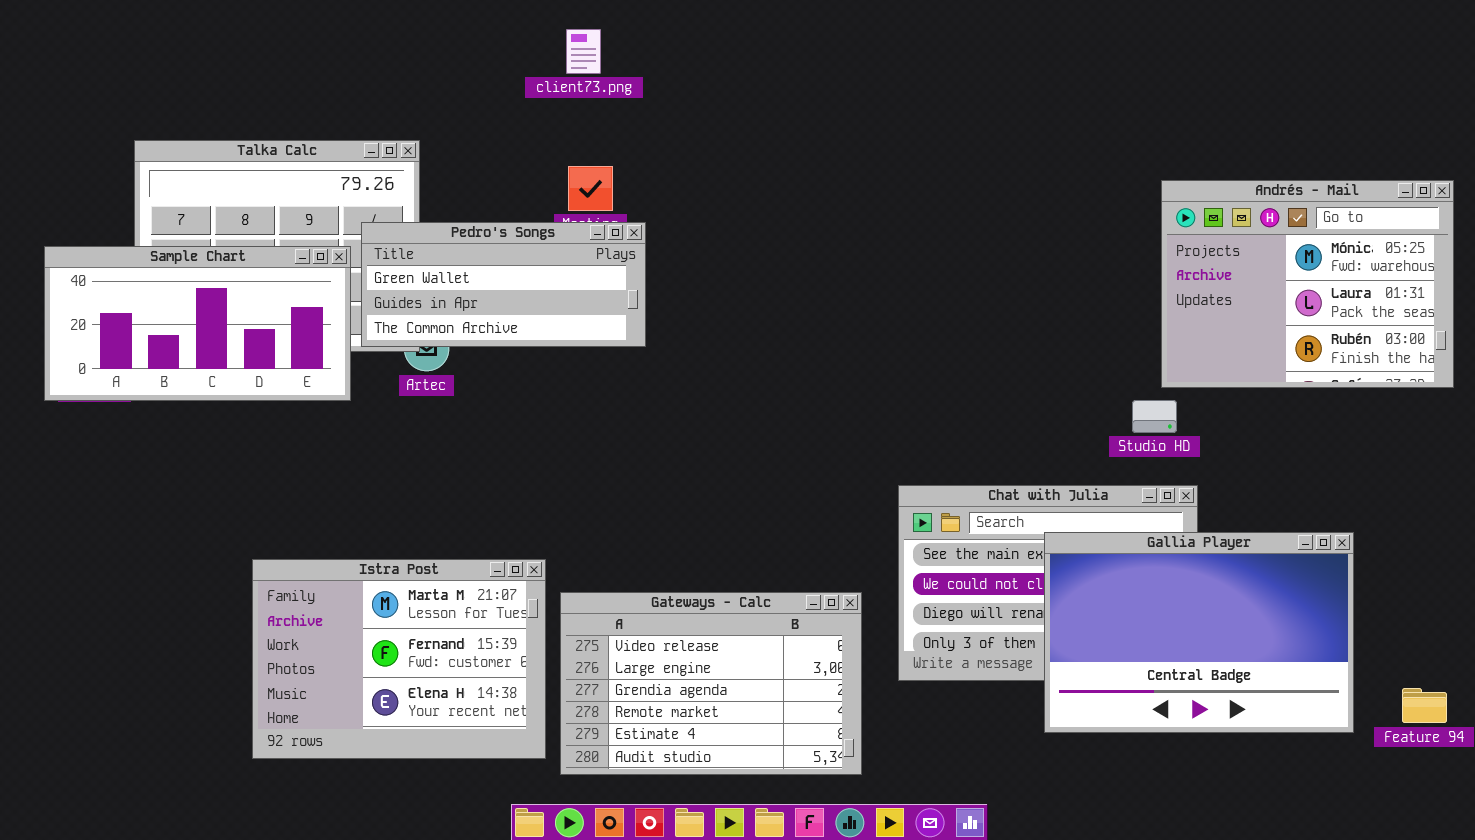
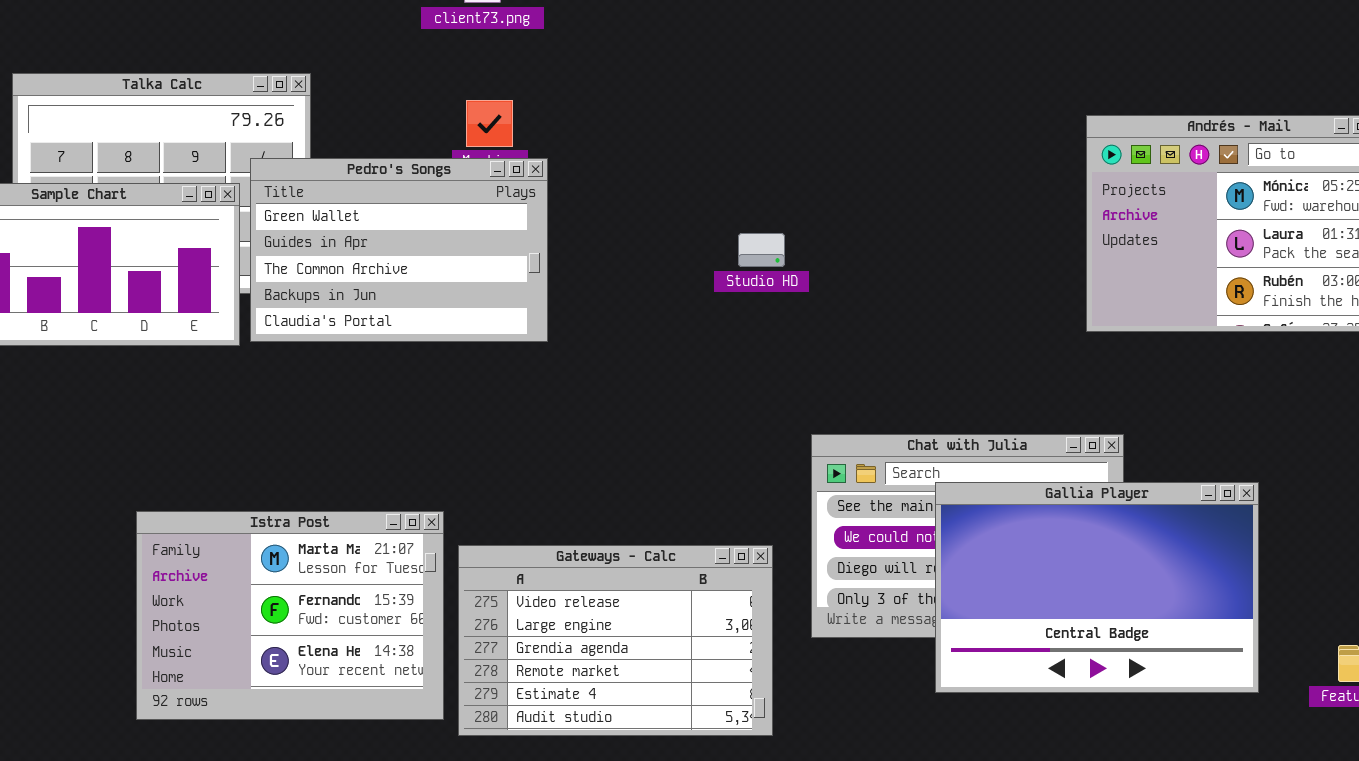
Pedro's Songs: [361,222,646,347] -> [250,158,548,342], resized
Studio HD: [1132,400,1177,433] -> [738,233,785,267], moved
Gallia Player: [1044,532,1354,733] -> [935,482,1259,693], moved

